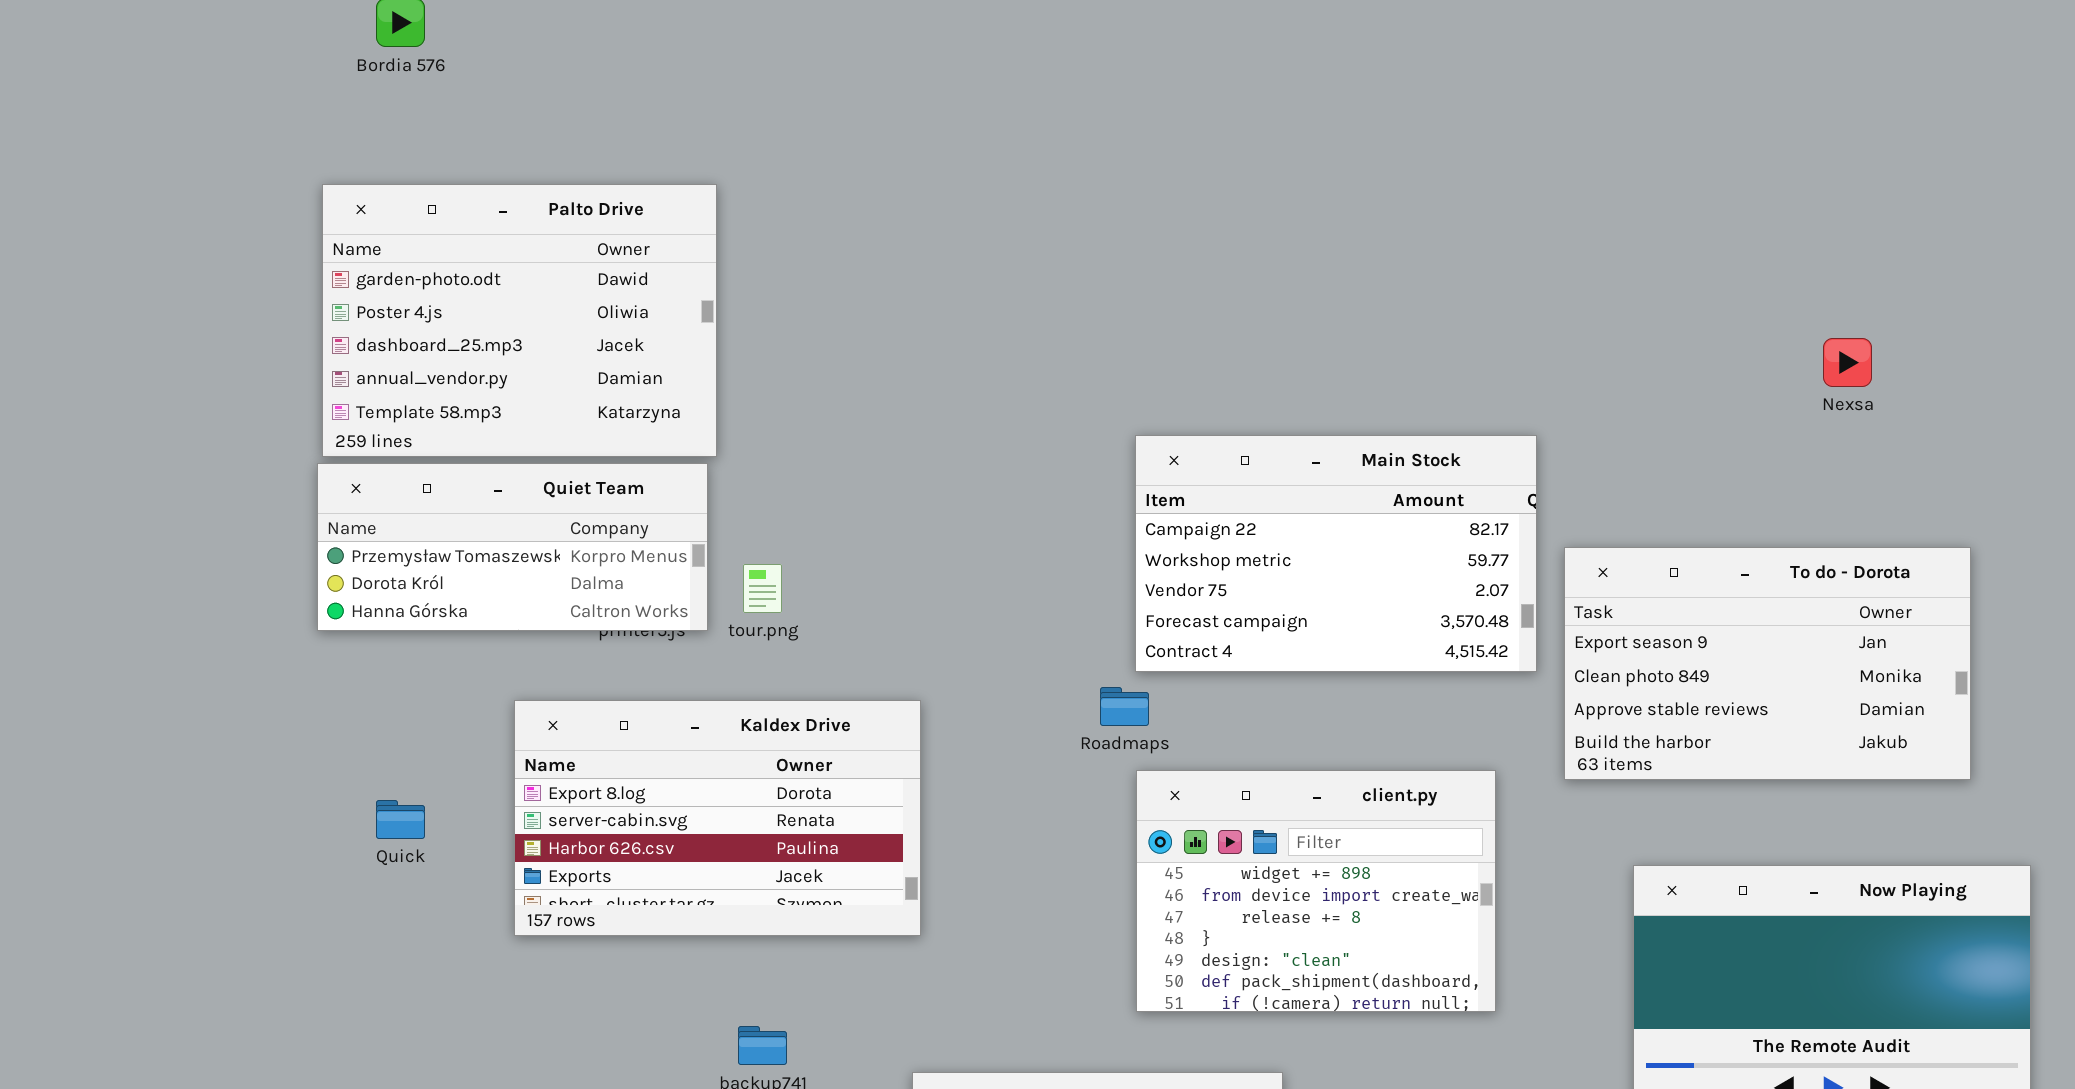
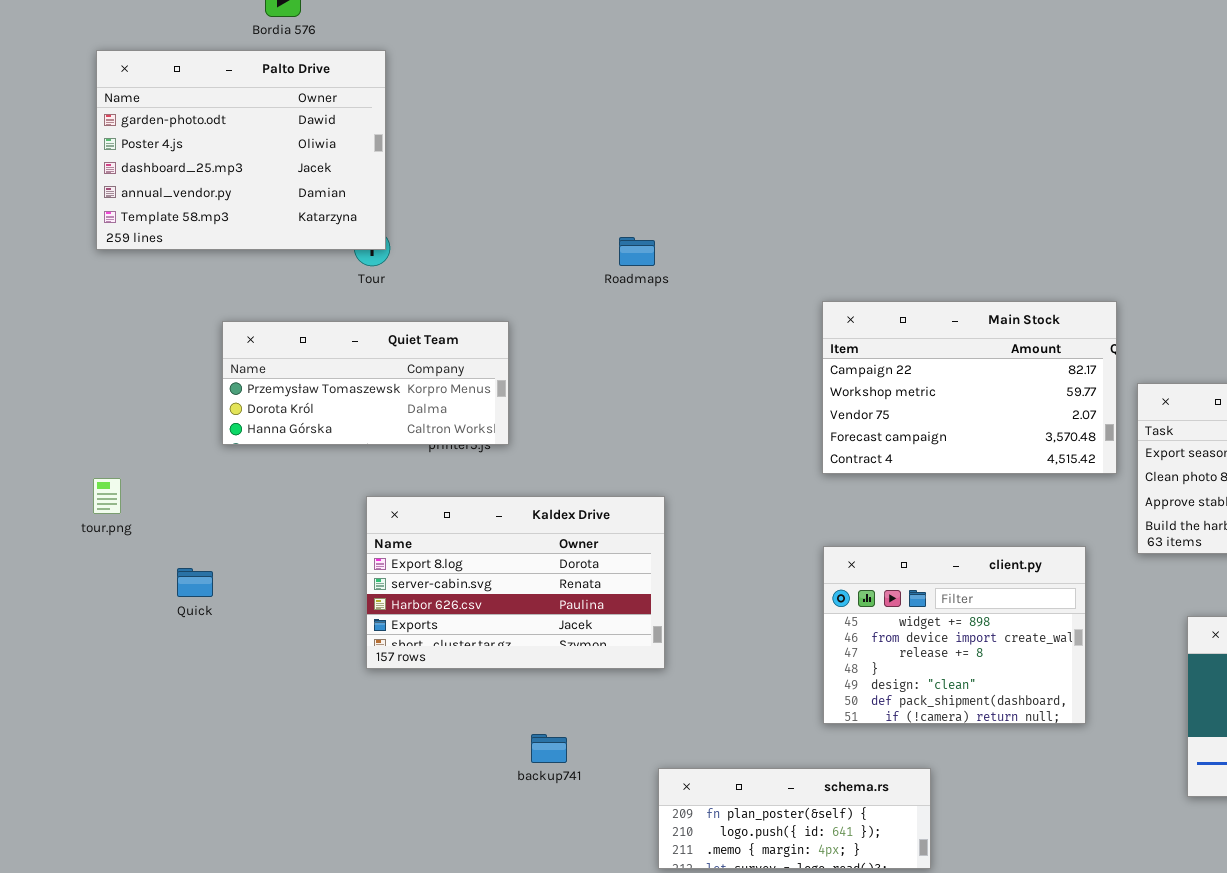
Palto Drive: [322,184,717,457] -> [96,50,386,250], moved
tour.png: [743,564,782,613] -> [93,478,121,514], moved
Roadmaps: [1100,687,1149,726] -> [619,237,655,266], moved
Quick: [376,800,425,839] -> [177,568,213,597], moved

